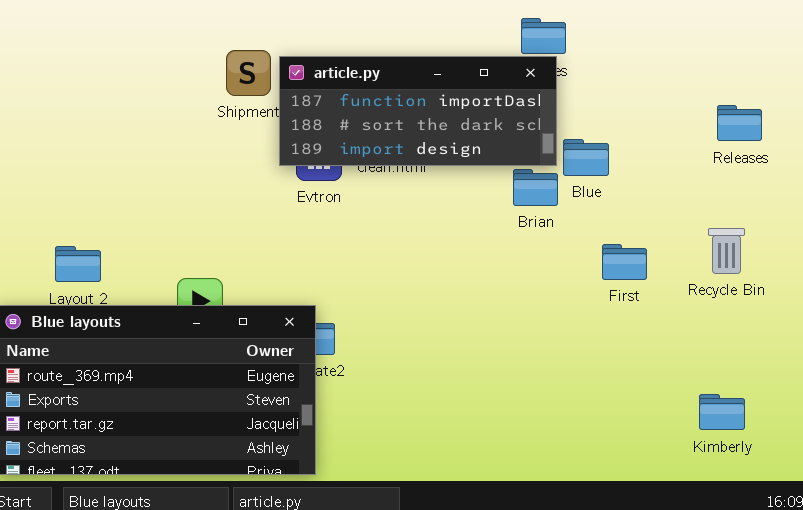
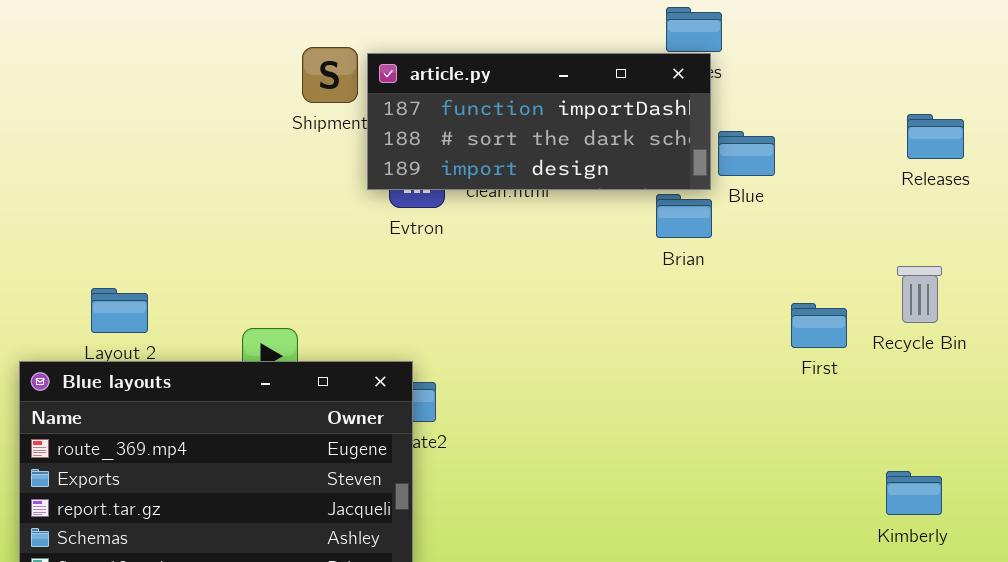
Blue: [563,139,609,176] -> [718,131,775,176], moved
First: [602,244,647,280] -> [791,303,847,348], moved

